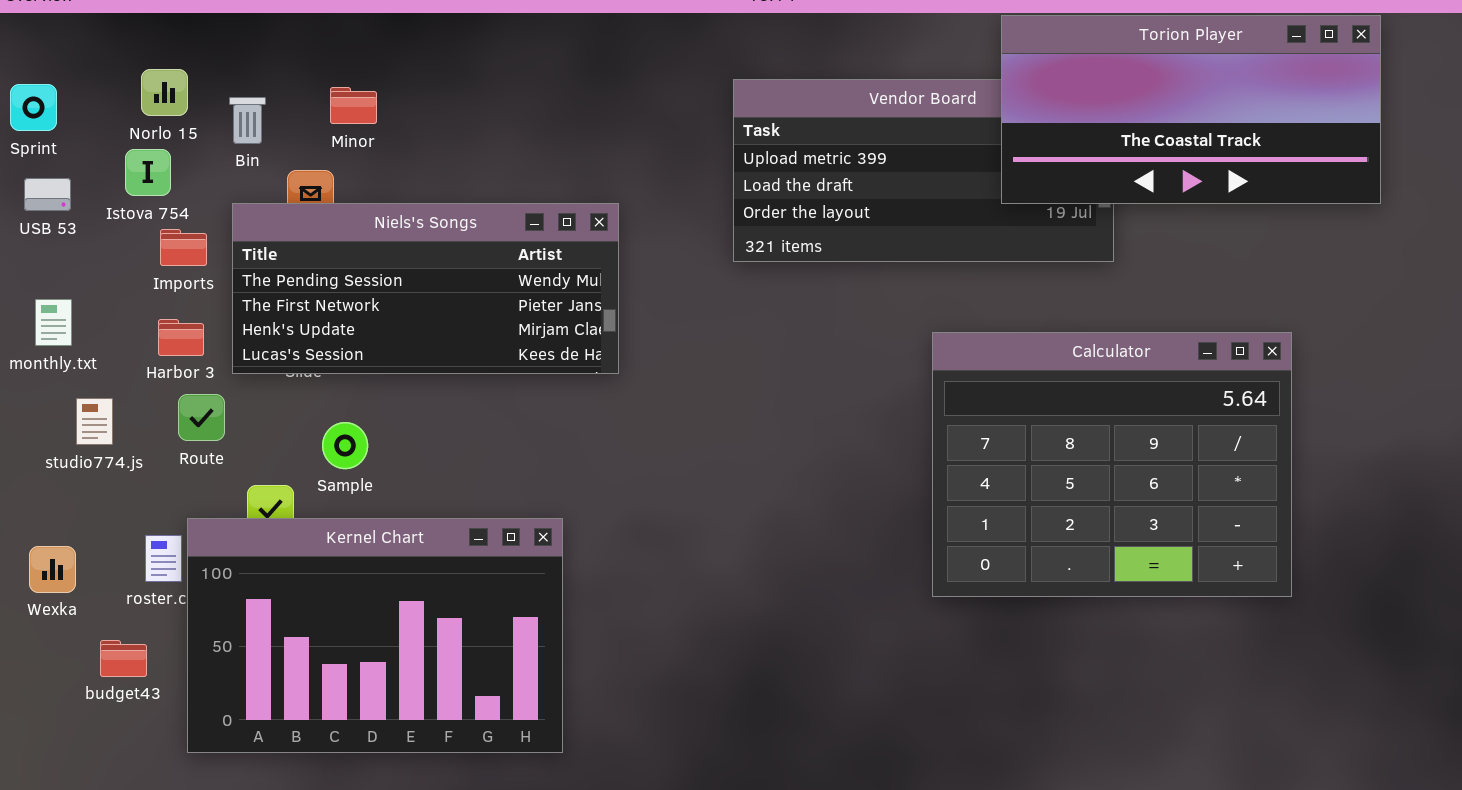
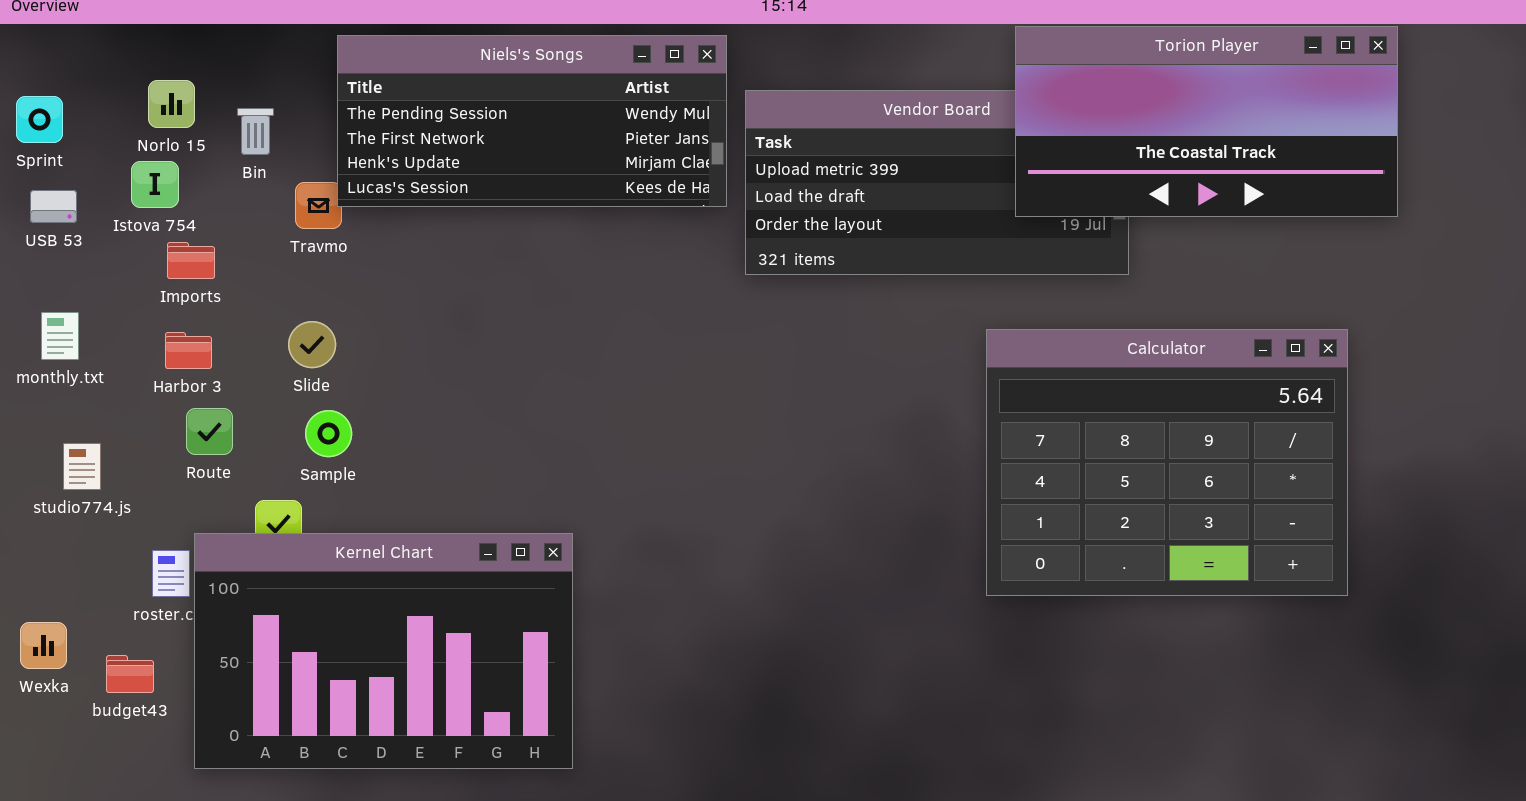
Niels's Songs: [232,203,619,374] -> [337,35,727,207], moved
Calculator: [932,332,1292,597] -> [986,329,1348,596], moved
studio774.js: [76,398,113,445] -> [63,443,101,490], moved
Sample: [322,422,368,469] -> [305,410,352,457], moved
Wexka: [29,546,76,593] -> [20,622,67,669], moved

